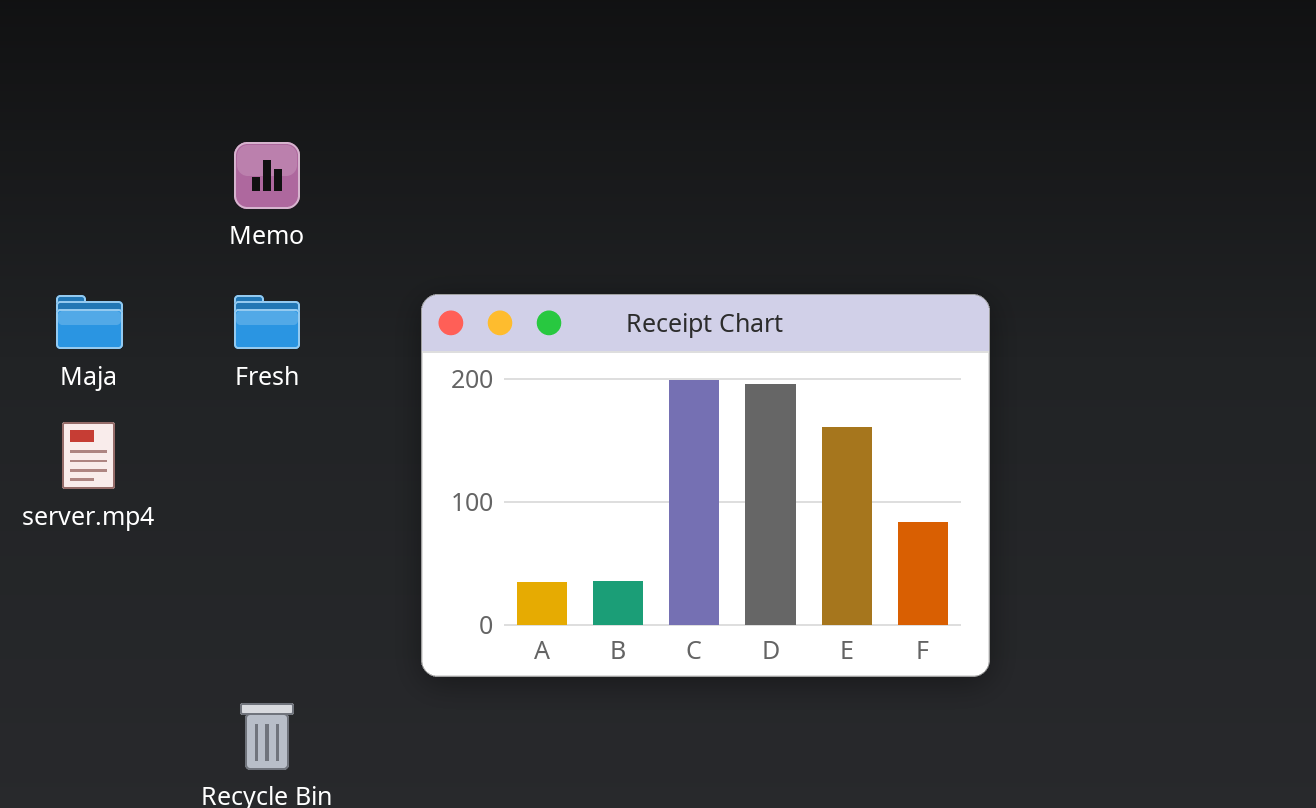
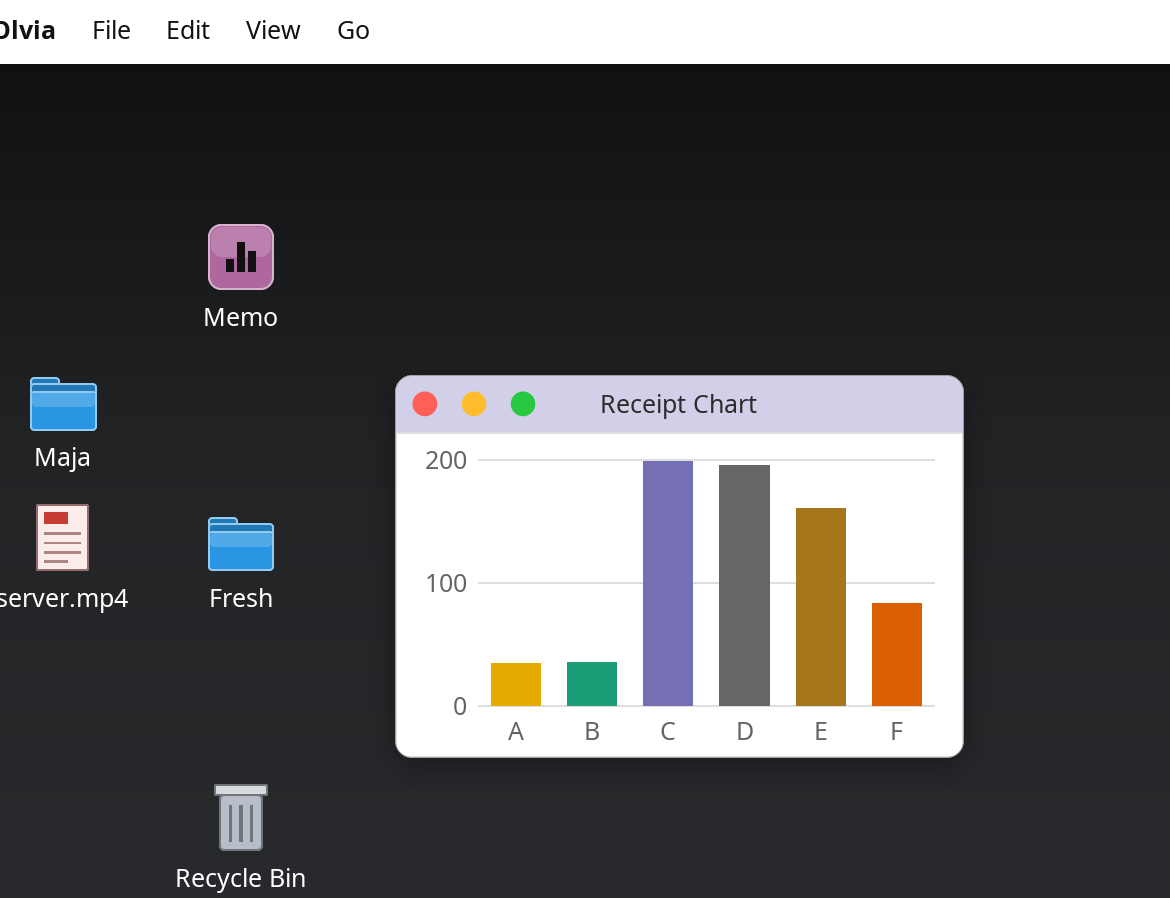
Fresh: [234,295,300,349] -> [208,517,274,571], moved

